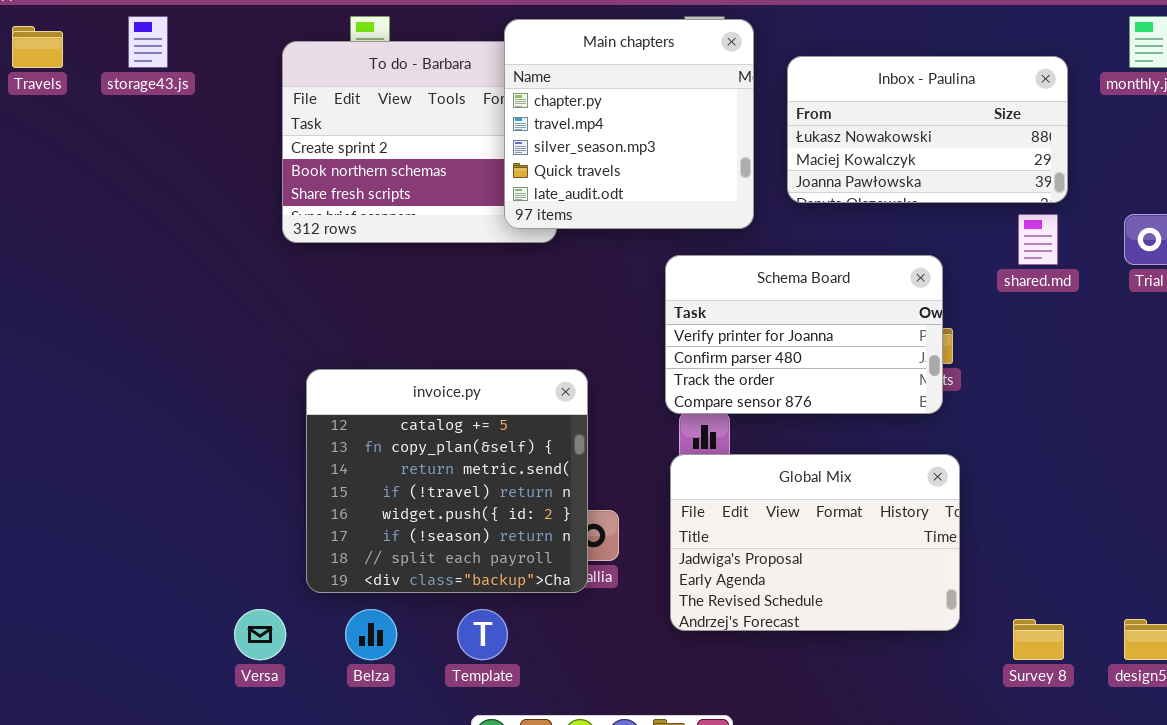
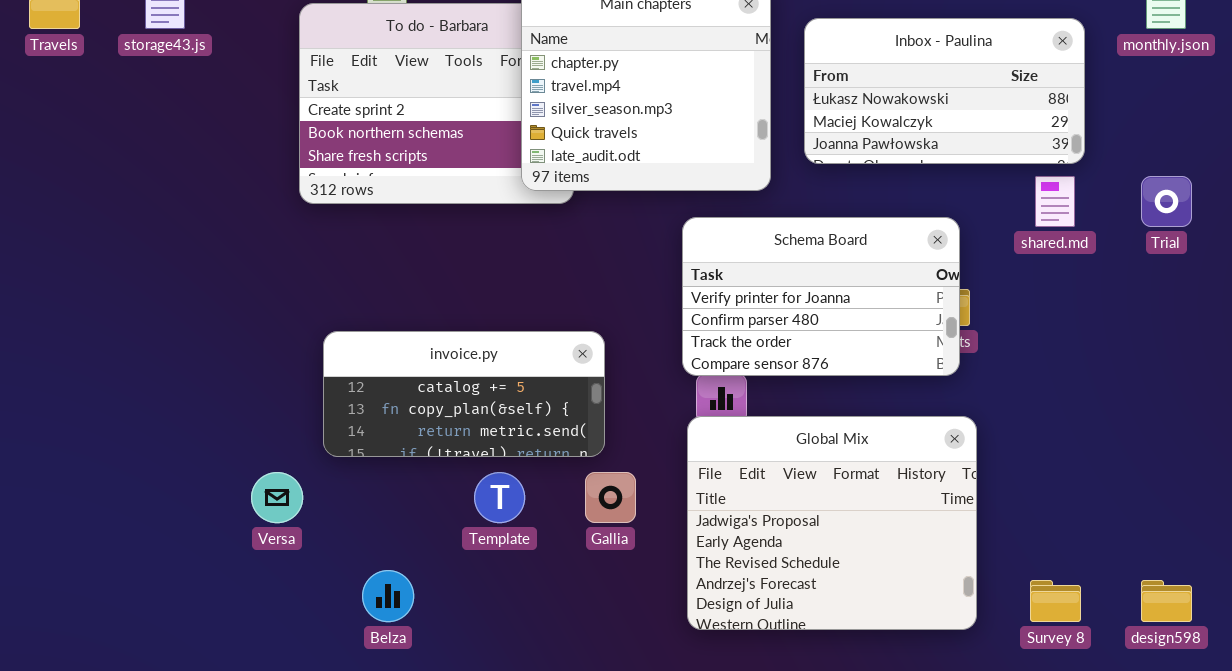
invoice.py: [306,369,588,593] -> [323,331,605,457], resized
Global Mix: [670,454,960,631] -> [687,416,977,630], resized
Versa: [234,609,286,660] -> [251,472,303,523], moved
Template: [457,609,508,660] -> [474,472,525,523], moved

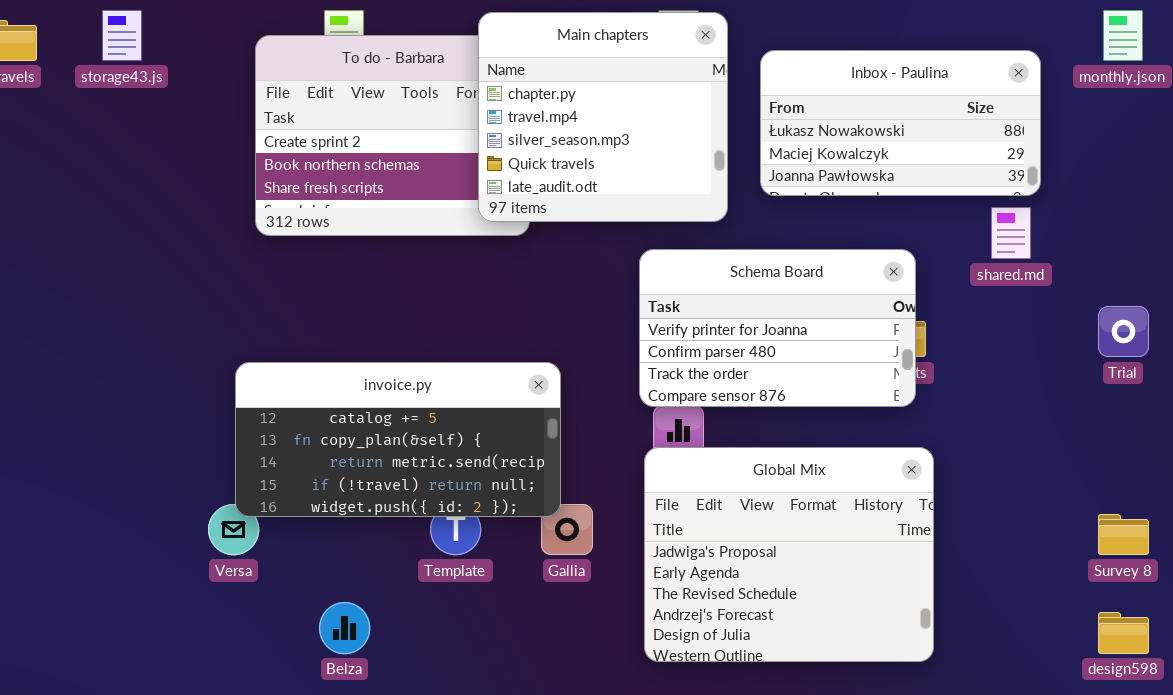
Trial: [1141,176,1192,227] -> [1098,306,1149,357], moved
invoice.py: [323,331,605,457] -> [235,362,561,517], resized
Survey 8: [1030,580,1081,622] -> [1098,514,1149,555], moved

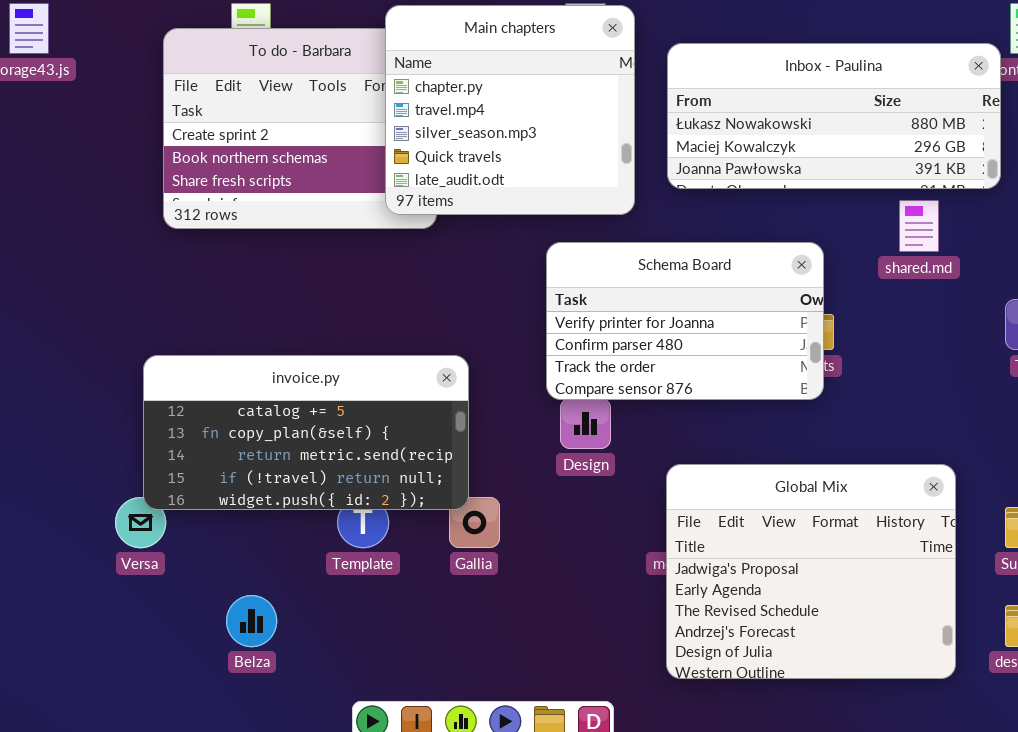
Inbox - Paulina: [760,50,1041,196] -> [667,43,1001,189], resized
Global Mix: [644,447,934,662] -> [666,464,956,679], moved

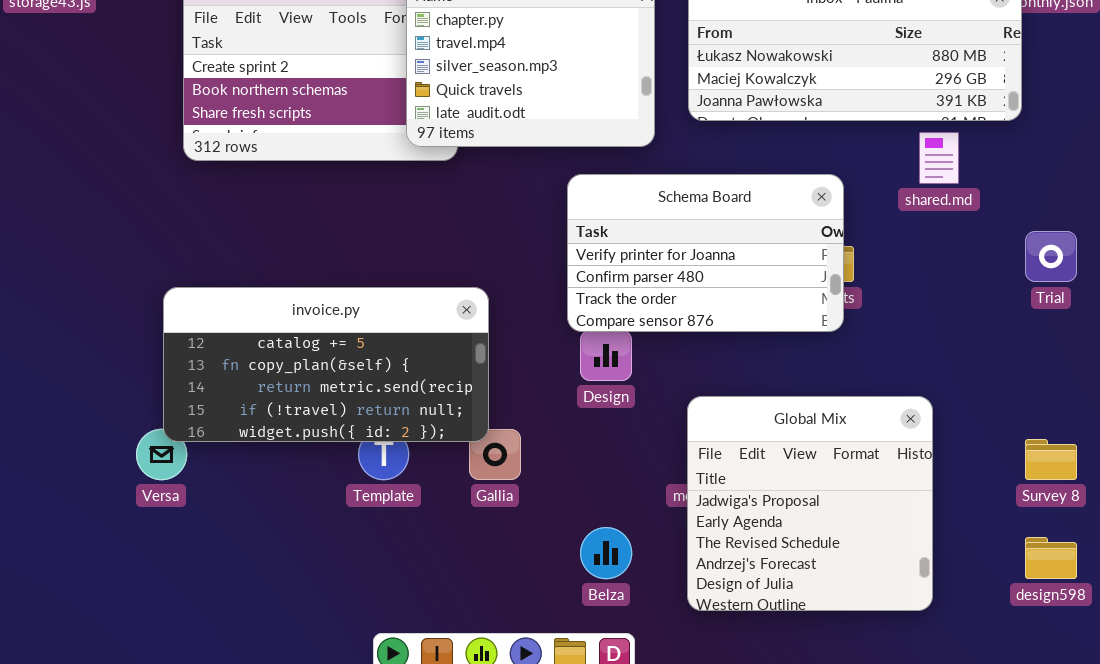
Global Mix: [666,464,956,679] -> [687,396,933,611], resized
Belza: [226,595,277,647] -> [580,527,632,579], moved

